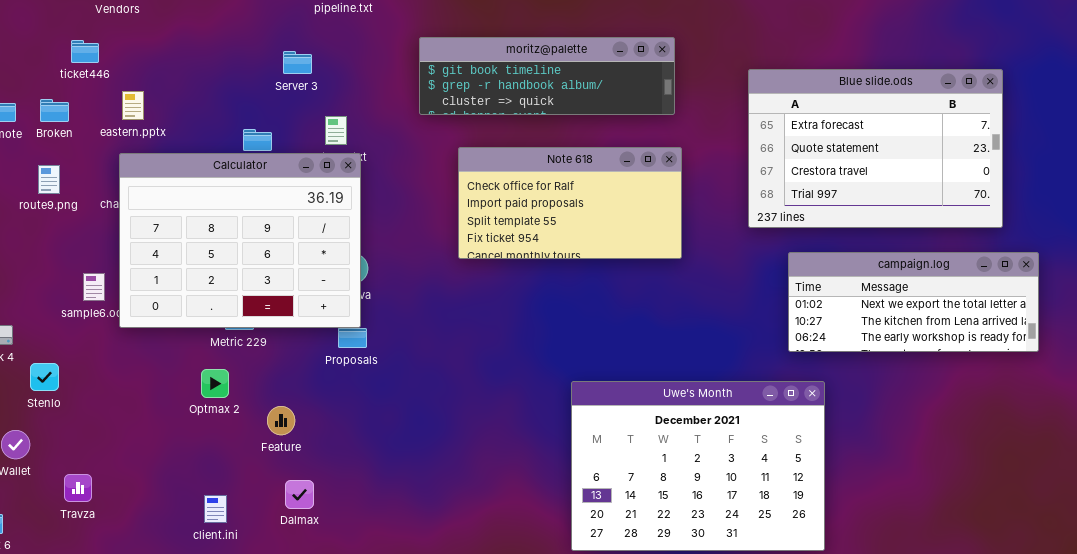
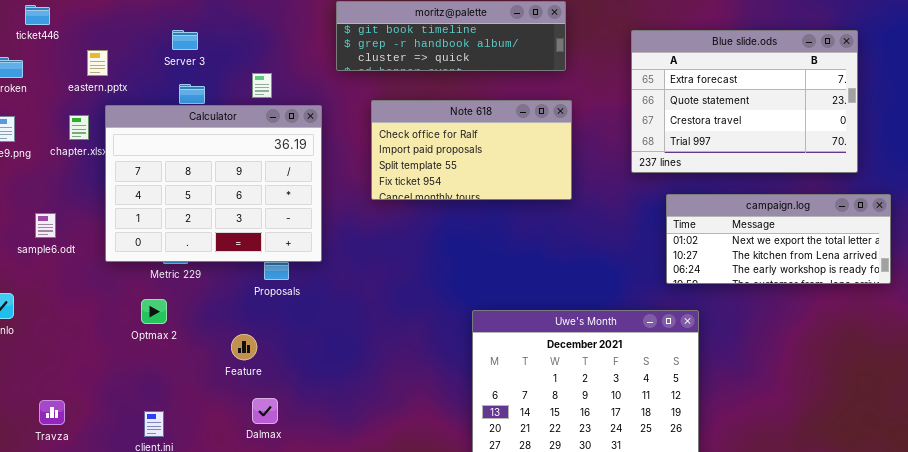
Server 3: [283,51,312,74] -> [172,30,198,50], moved
eastern.pptx: [122,91,144,120] -> [87,50,108,76], moved
Calculator: [119,153,361,328] -> [105,105,322,262], moved
Feature: [267,406,295,435] -> [231,334,257,360], moved
Travza: [64,474,92,502] -> [39,400,65,425], moved
Dalmax: [285,480,314,509] -> [252,398,278,424], moved

